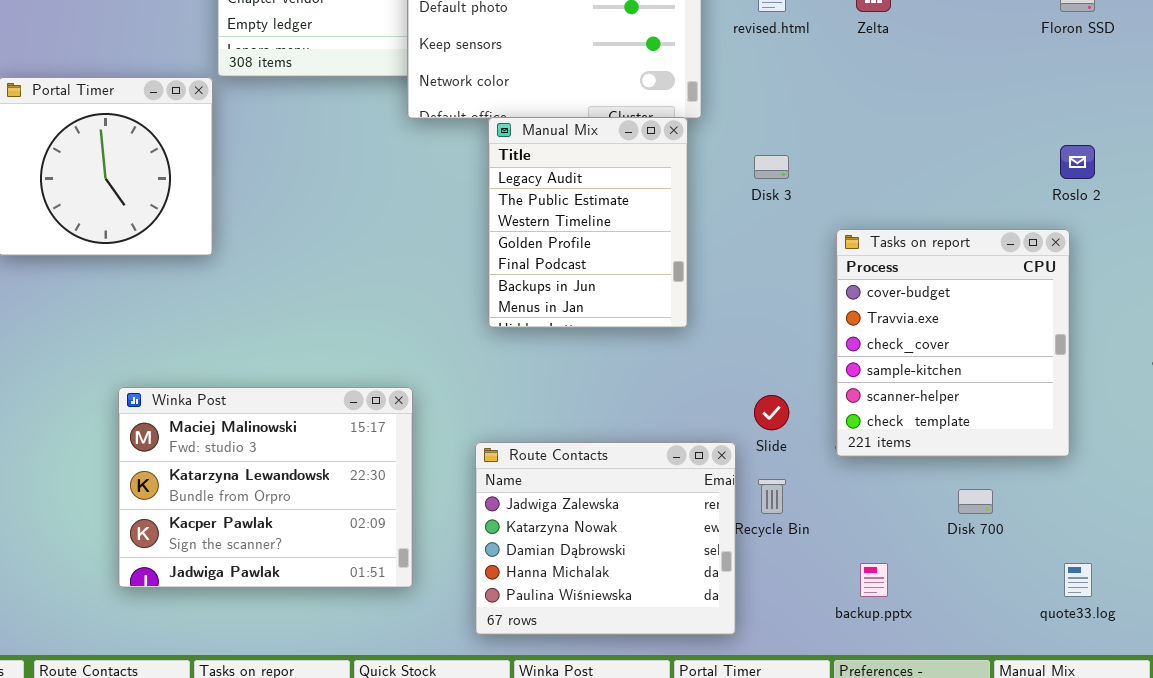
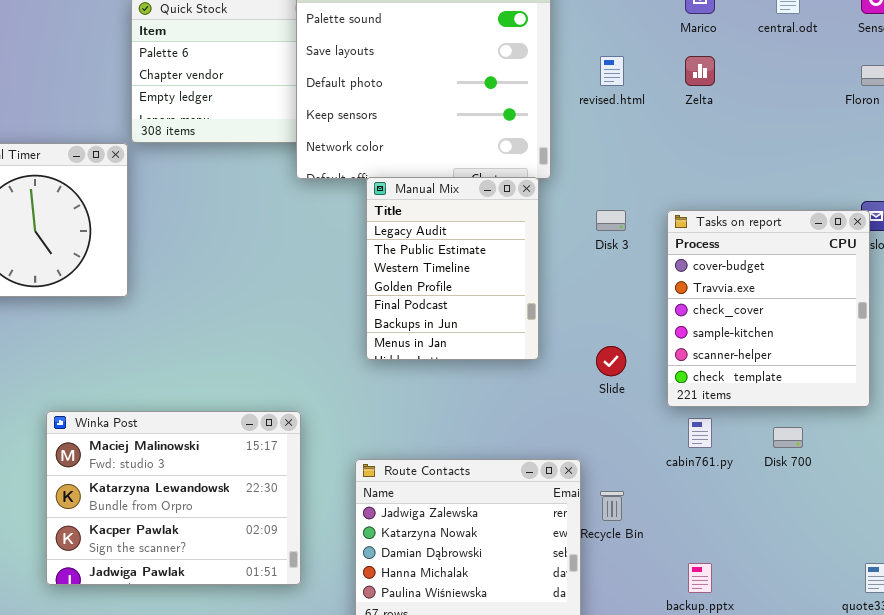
Tasks on report: [836,229,1070,457] -> [667,210,870,407], moved
Slide: [754,395,789,430] -> [596,346,626,376], moved
Disk 700: [958,489,993,514] -> [773,427,803,448], moved

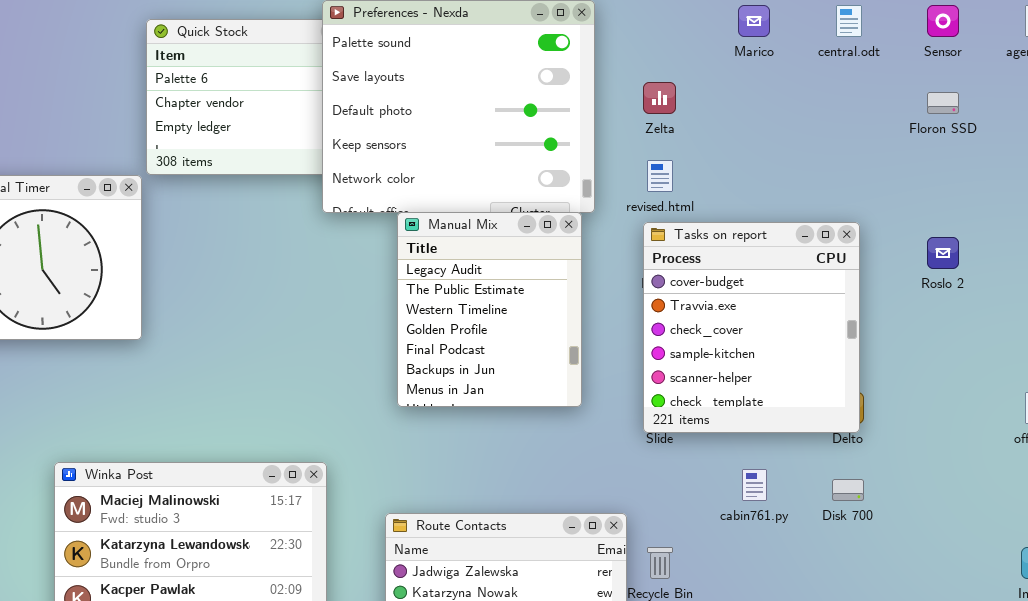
revised.html: [600,56,624,86] -> [647,160,673,192], moved
Zelta: [685,56,715,86] -> [643,82,676,114], moved
Tasks on report: [667,210,870,407] -> [643,222,860,433], moved

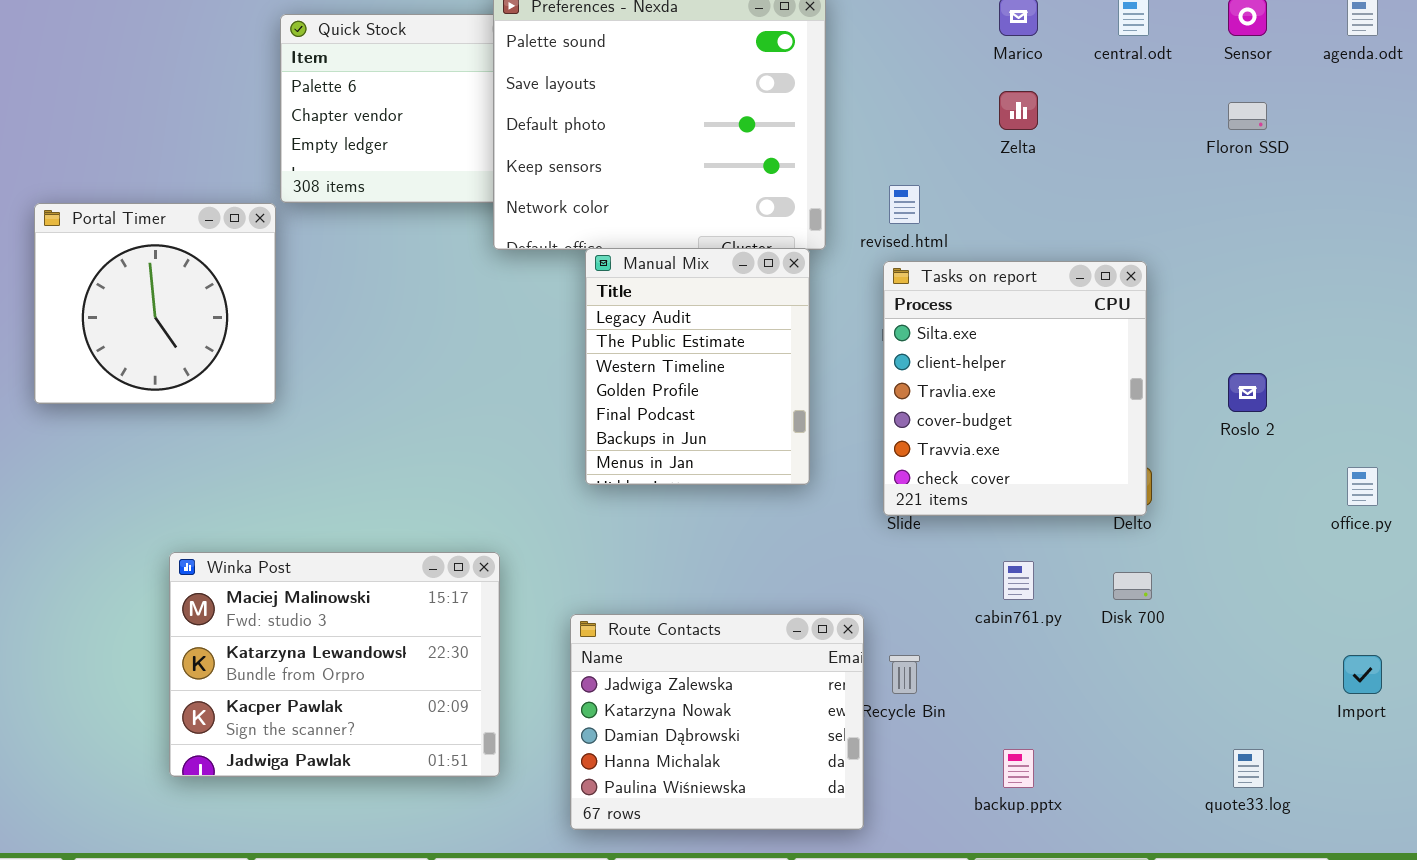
Zelta: [643,82,676,114] -> [999,91,1038,130], moved
Tasks on report: [643,222,860,433] -> [883,261,1147,516], scrolled up 3 rows
Roslo 2: [927,237,959,269] -> [1228,373,1267,412], moved

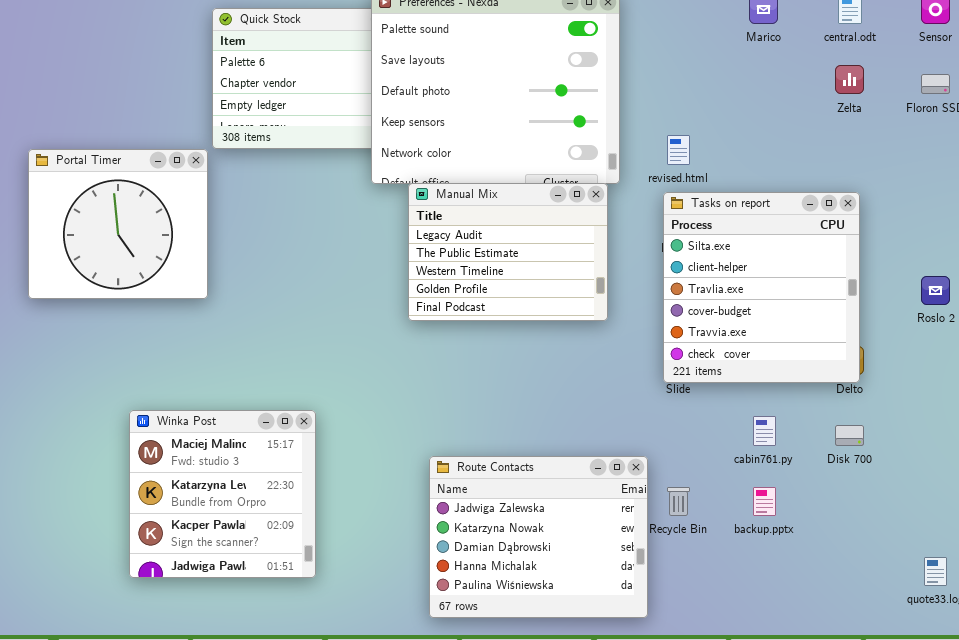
Zelta: [999,91,1038,130] -> [835,65,864,94], moved
Manual Mix: [585,248,810,485] -> [408,183,608,321], resized
Winka Post: [169,552,500,777] -> [129,410,316,578], resized
backup.pptx: [1003,749,1034,788] -> [753,487,776,516], moved

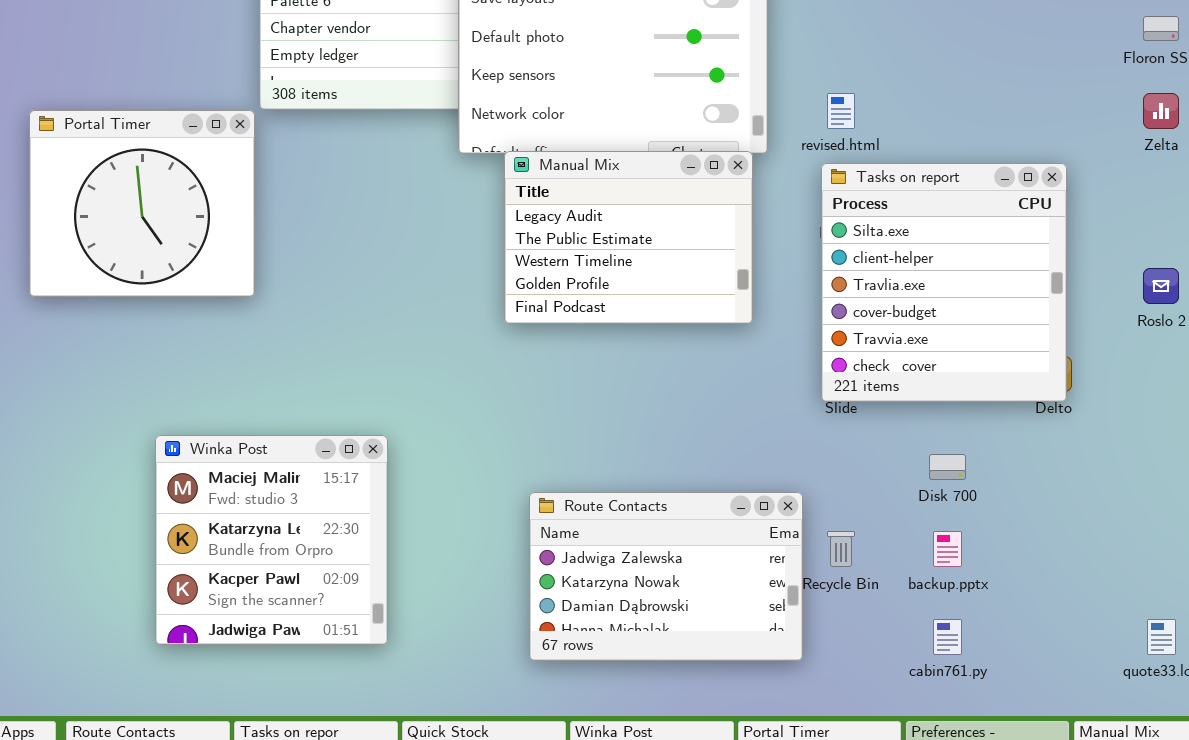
Zelta: [835,65,864,94] -> [1143,93,1179,129], moved
cabin761.py: [753,416,776,446] -> [933,619,962,655], moved
Disk 700: [835,425,864,446] -> [929,454,966,480], moved
Route Contacts: [429,456,648,618] -> [529,492,803,661], resized

